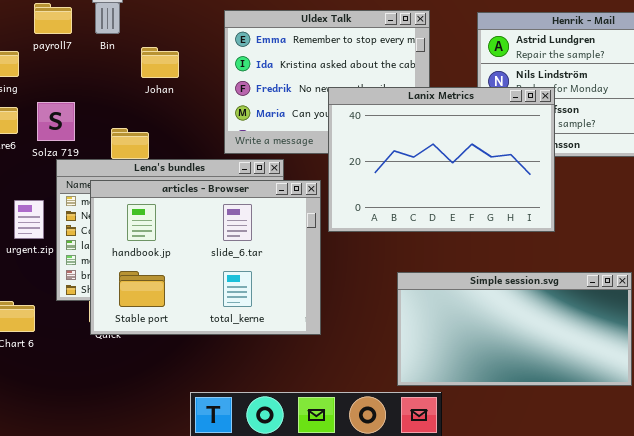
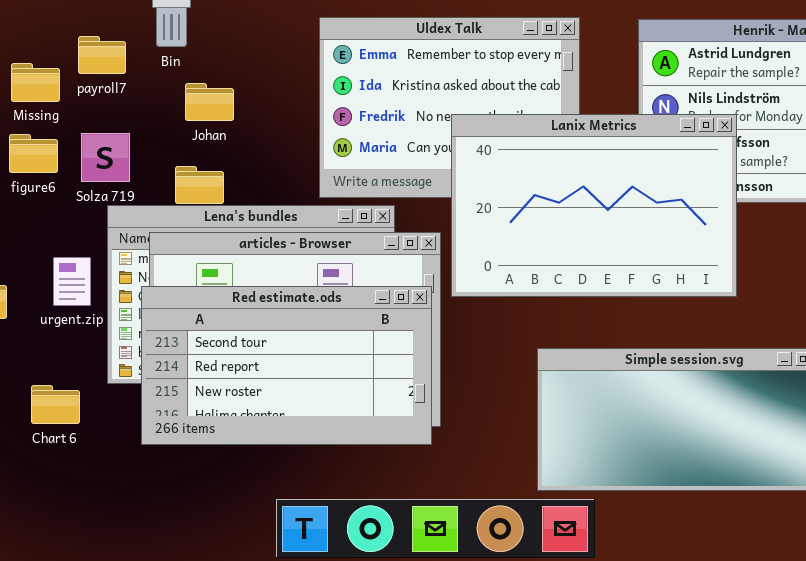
payroll7: [34,3,72,34] -> [78,36,126,74], moved
Johan: [141,47,179,78] -> [185,83,234,121], moved
Red estimate.ods: none -> [141,286,432,445], opened

